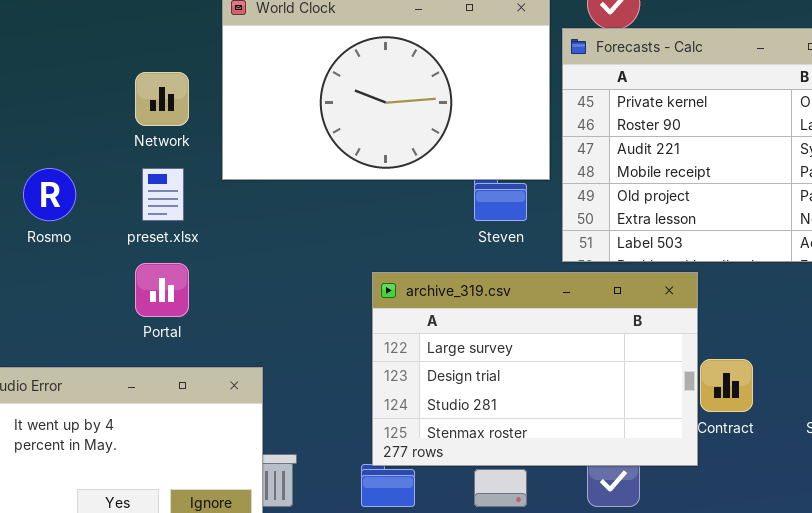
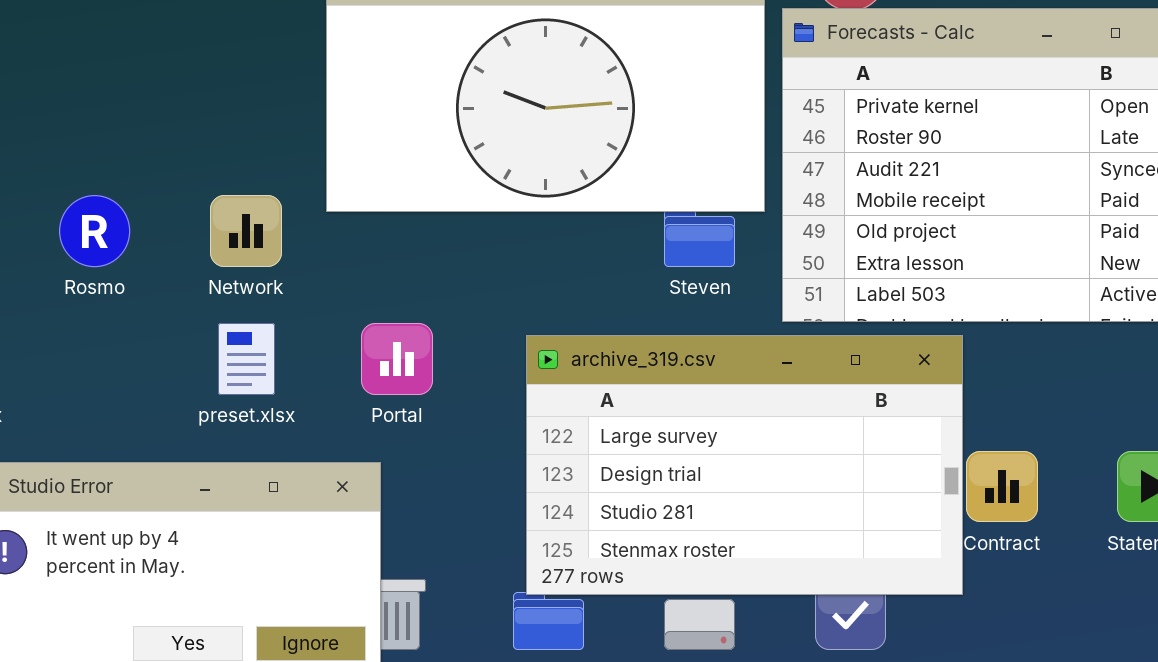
Network: [135,72,189,126] -> [210,195,282,267], moved
preset.xlsx: [142,168,184,221] -> [218,323,275,395], moved
Portal: [135,263,189,317] -> [361,323,433,395], moved

